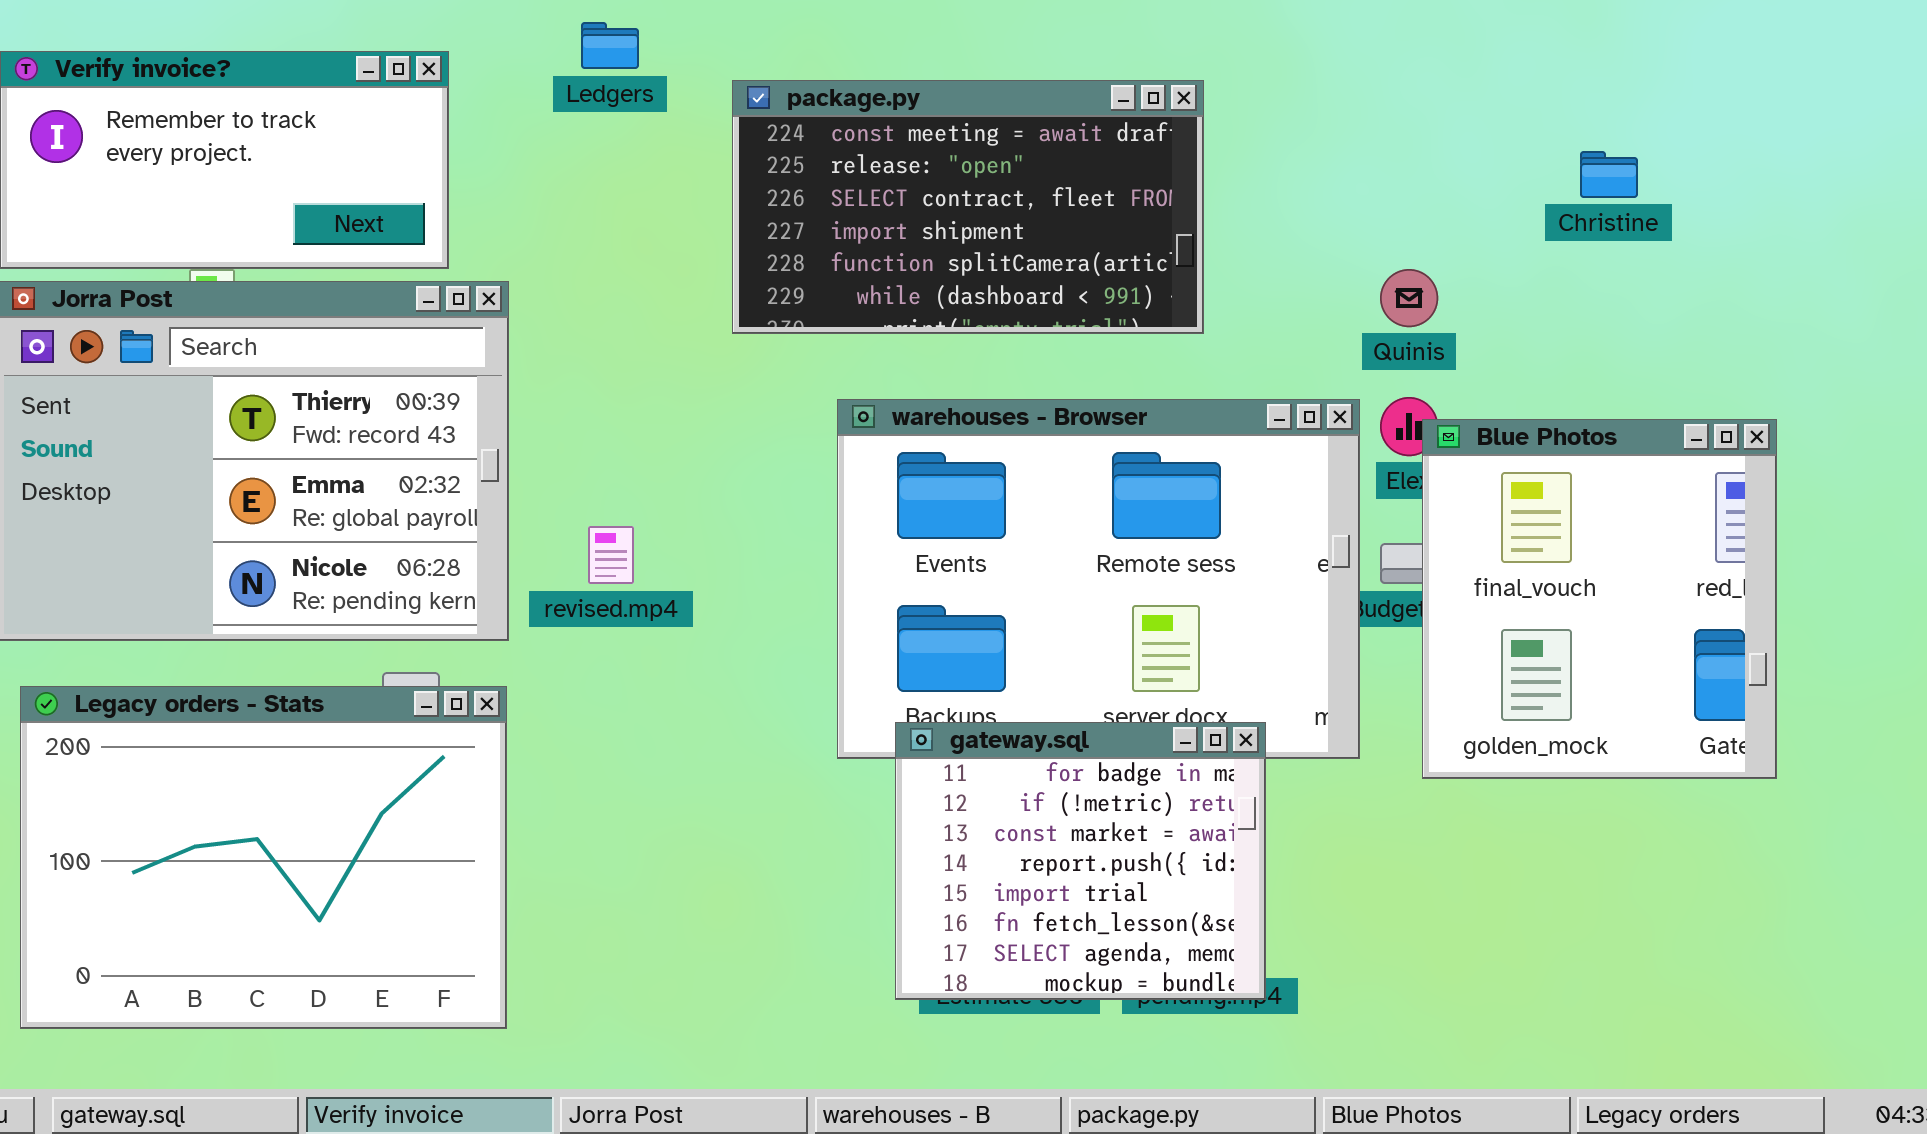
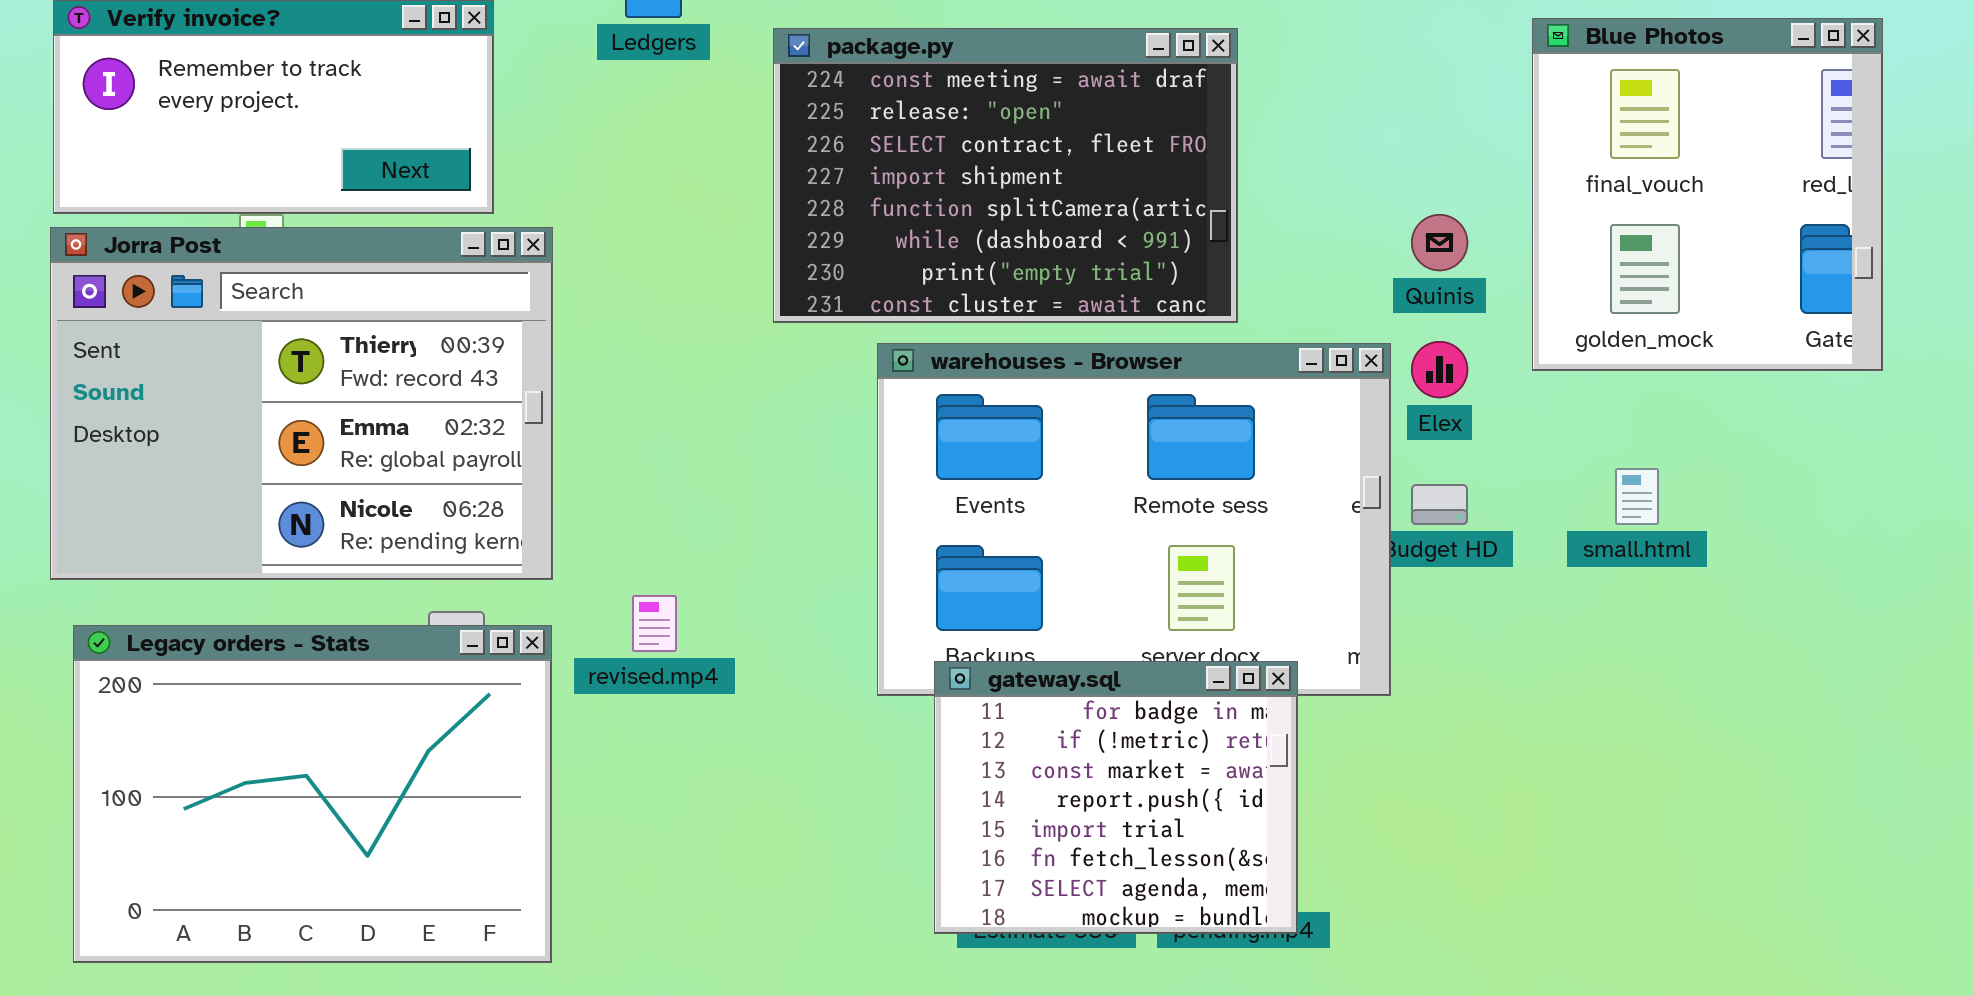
package.py: [732,80,1204,334] -> [773,28,1238,323], resized
Blue Photos: [1422,419,1777,779] -> [1532,18,1883,371], moved
revised.mp4: [588,526,634,584] -> [632,595,677,652], moved

